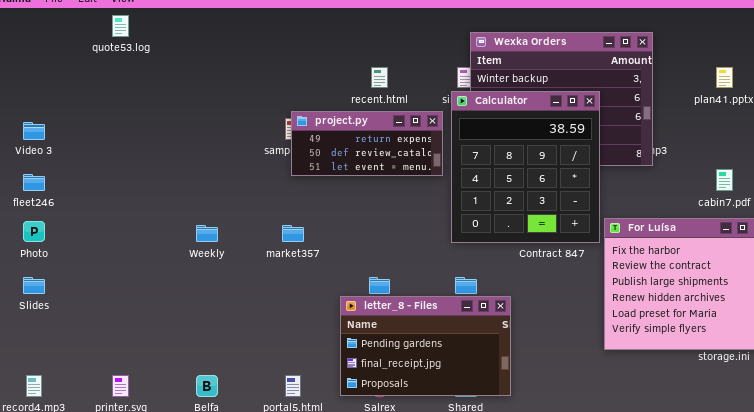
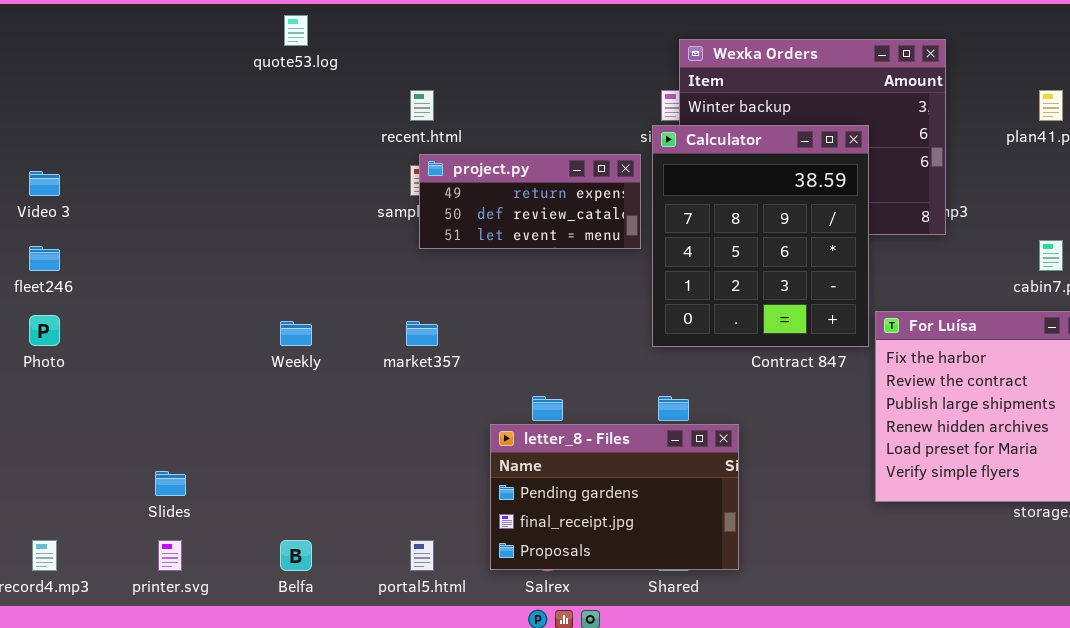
quote53.log: [112,15,129,37] -> [284,15,308,46], moved
recent.html: [371,67,388,88] -> [410,90,434,121], moved
Slides: [23,277,45,294] -> [155,471,186,496], moved

